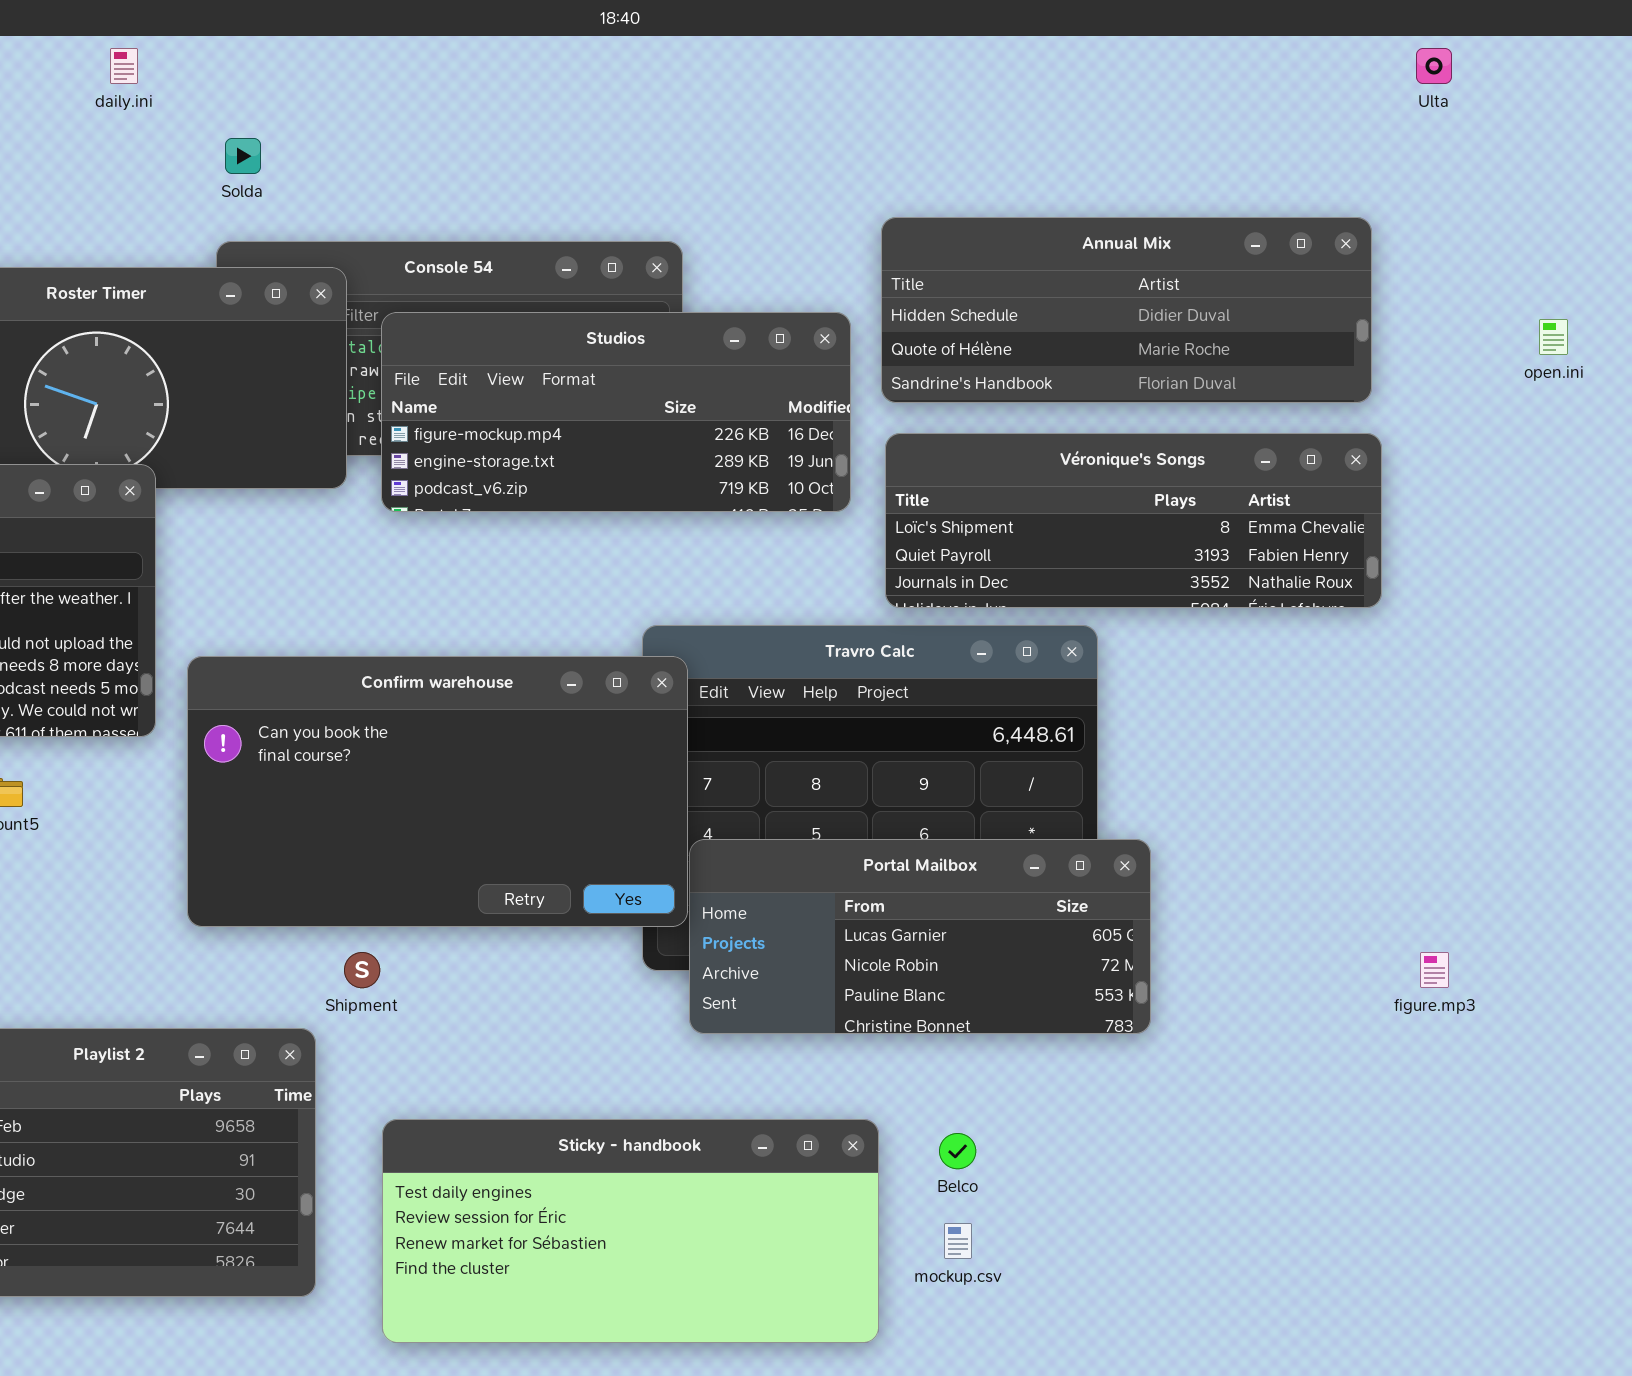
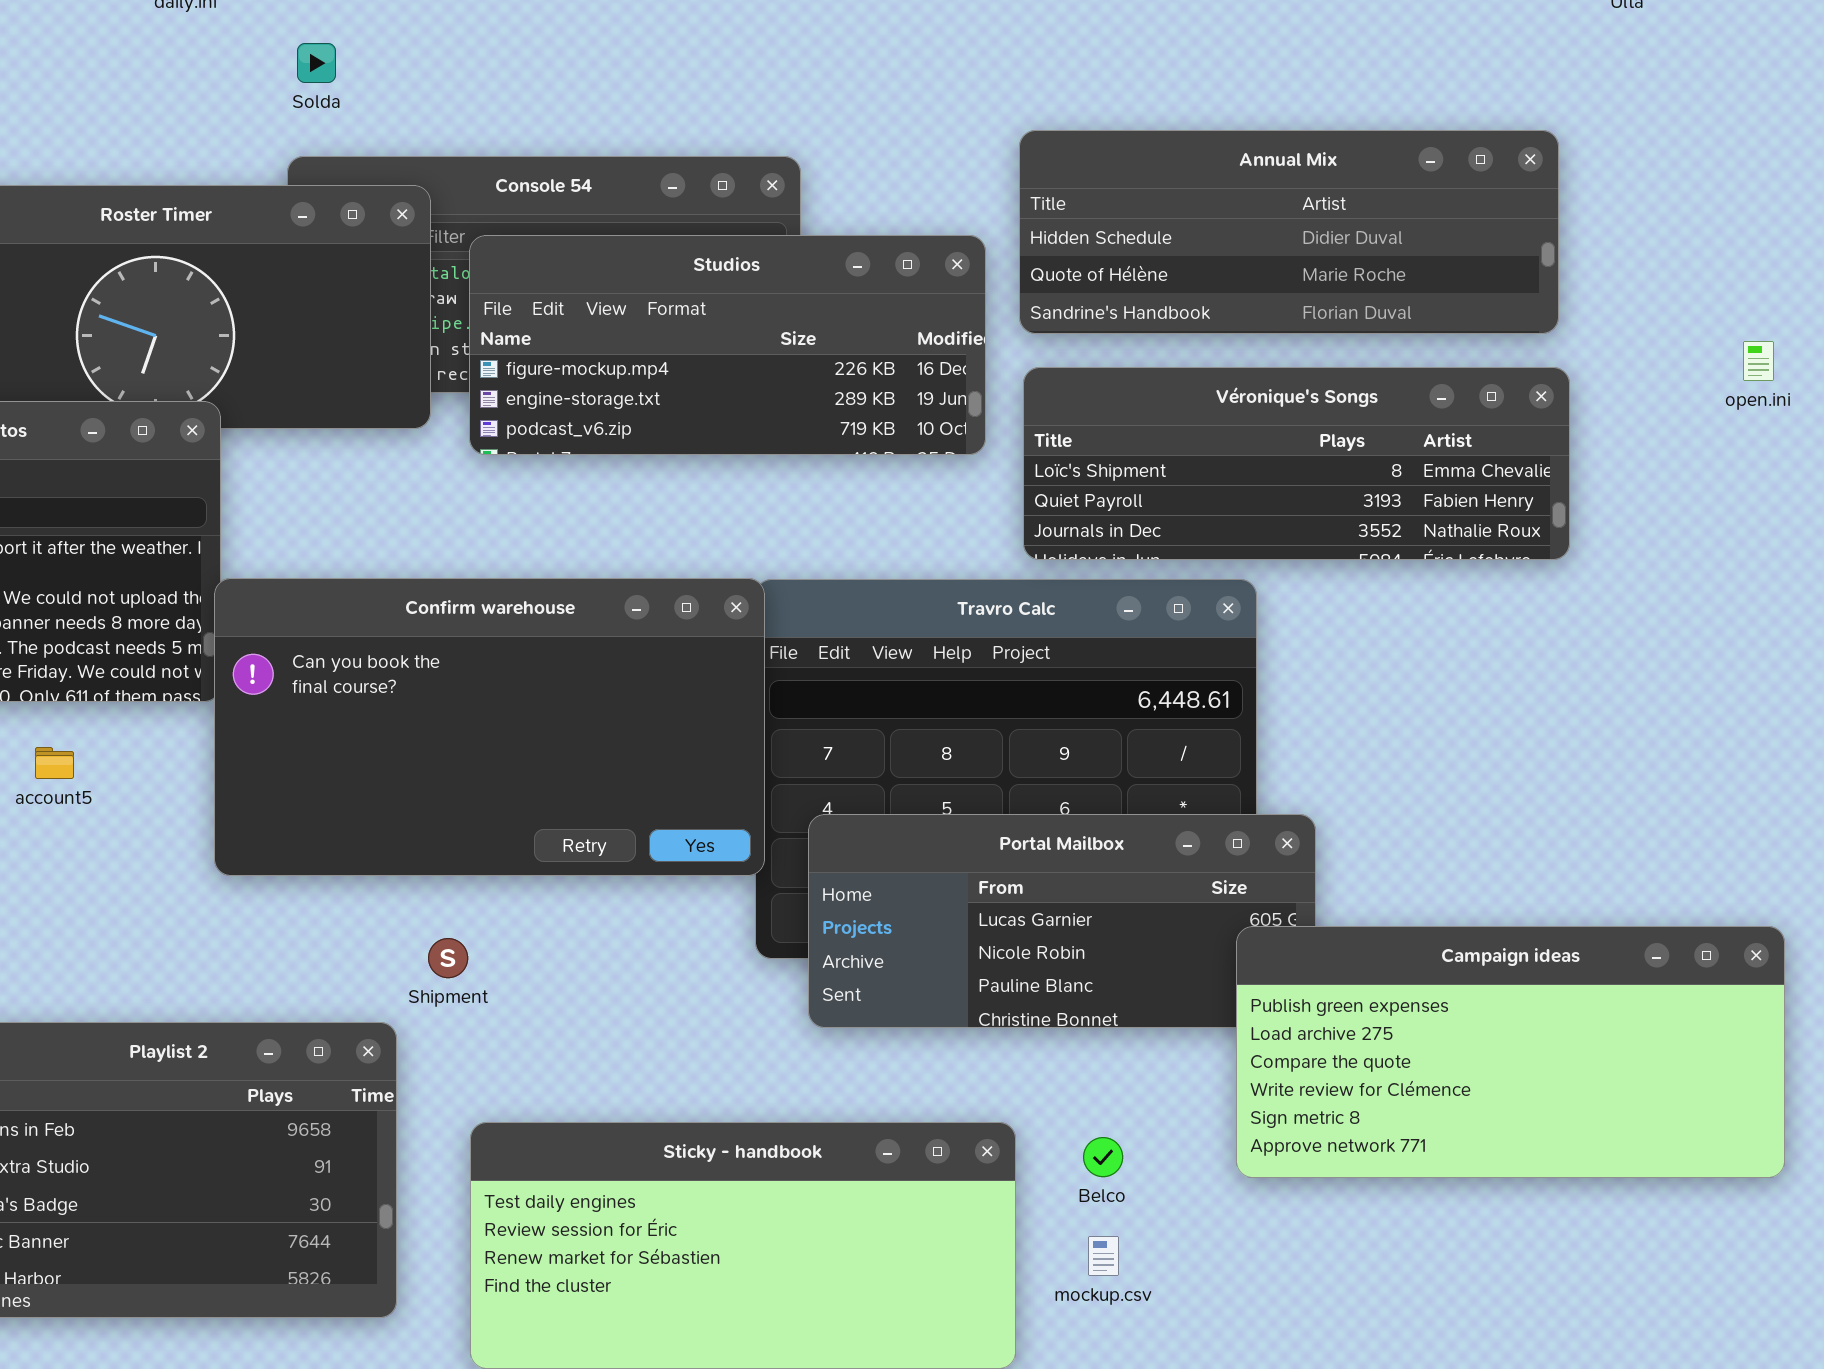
open.ini: [1539,319,1568,355] -> [1743,341,1774,381], moved
Confirm warehouse: [187,656,688,927] -> [214,578,765,876], moved
Campaign ideas: none -> [1236,926,1785,1178], opened

